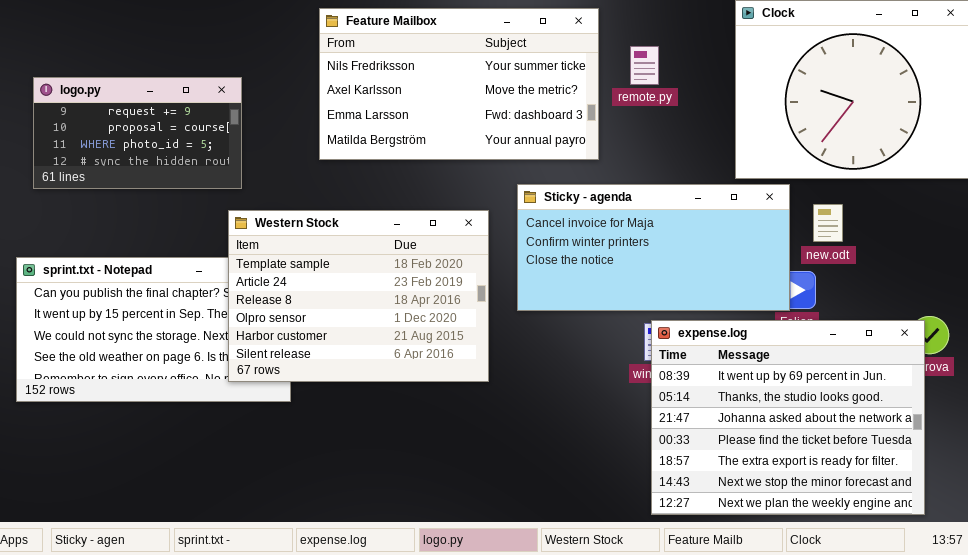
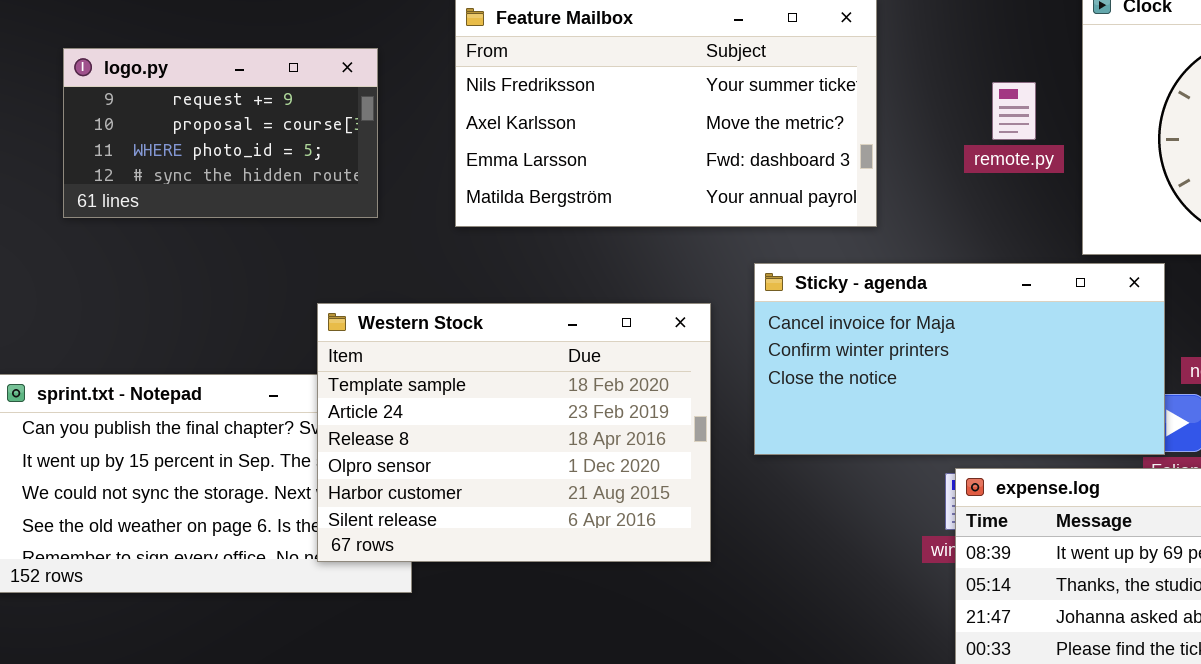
remote.py: [630,46,659,85] -> [992,82,1036,140], moved
logo.py: [33,77,242,189] -> [63,48,378,218], moved

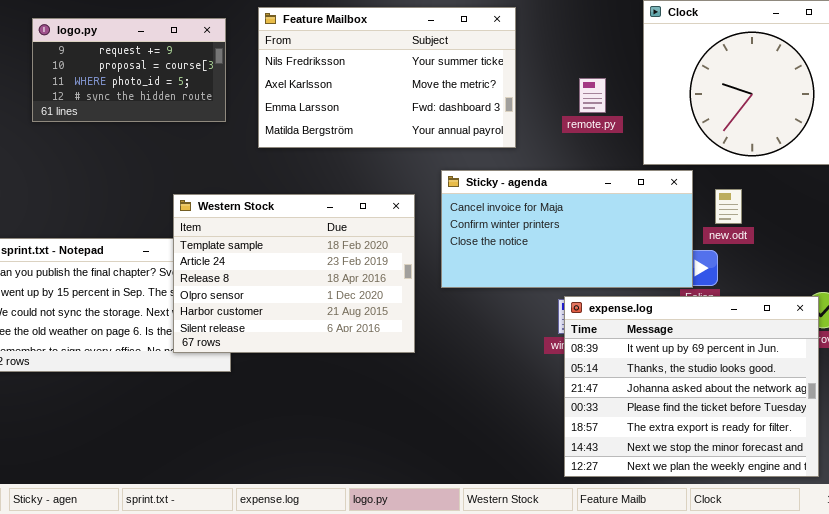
logo.py: [63,48,378,218] -> [32,18,226,122], moved
remote.py: [992,82,1036,140] -> [579,78,606,113], moved

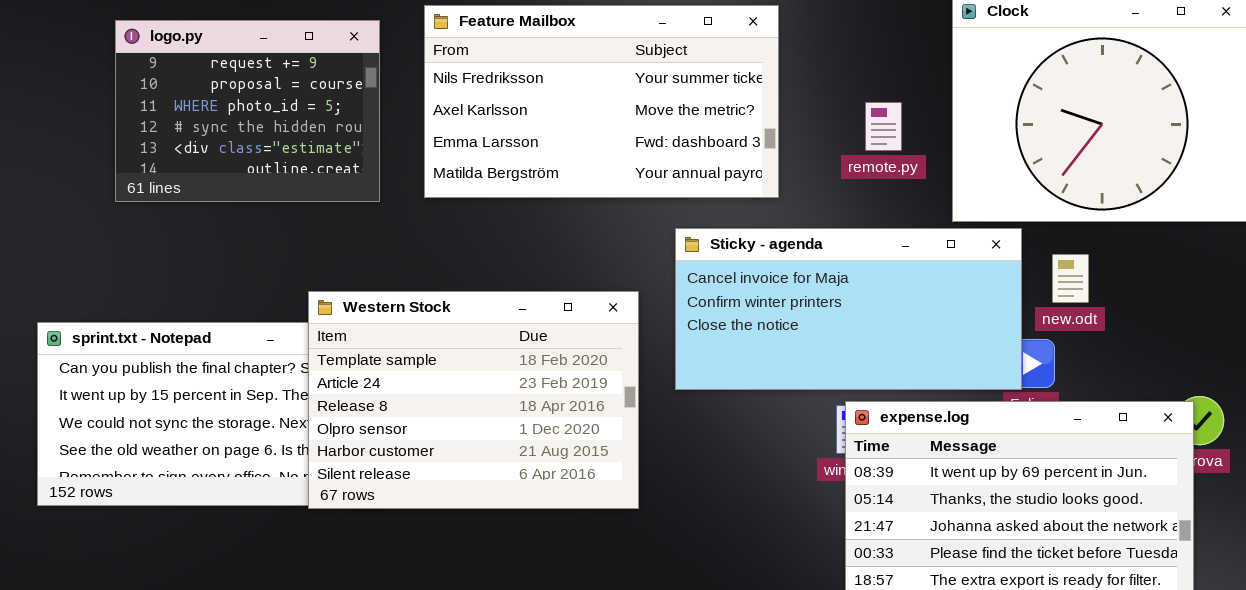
logo.py: [32,18,226,122] -> [115,20,380,202], resized
Western Stock: [173,194,415,353] -> [308,291,639,509], moved

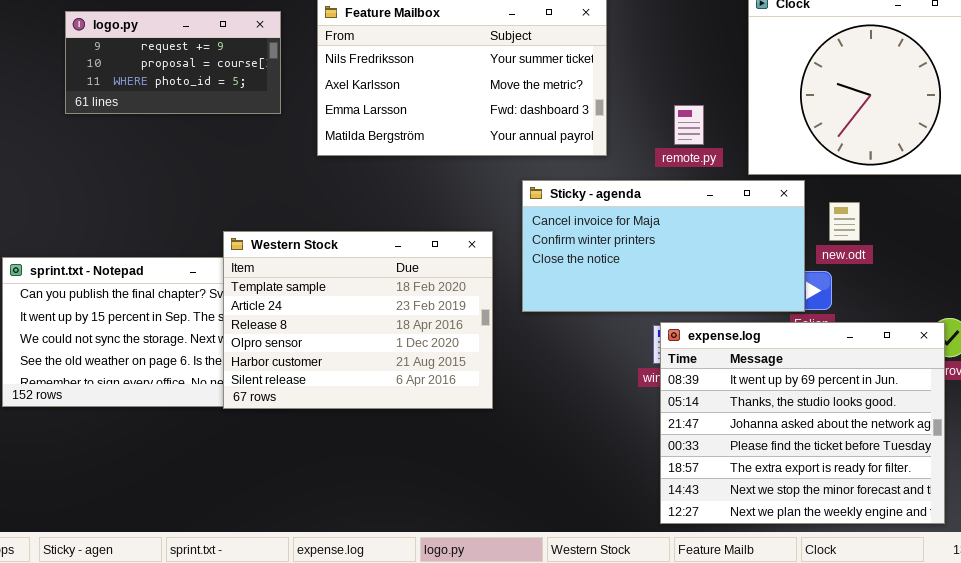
logo.py: [115,20,380,202] -> [65,11,281,114], resized
remote.py: [865,102,902,151] -> [674,105,704,145], moved

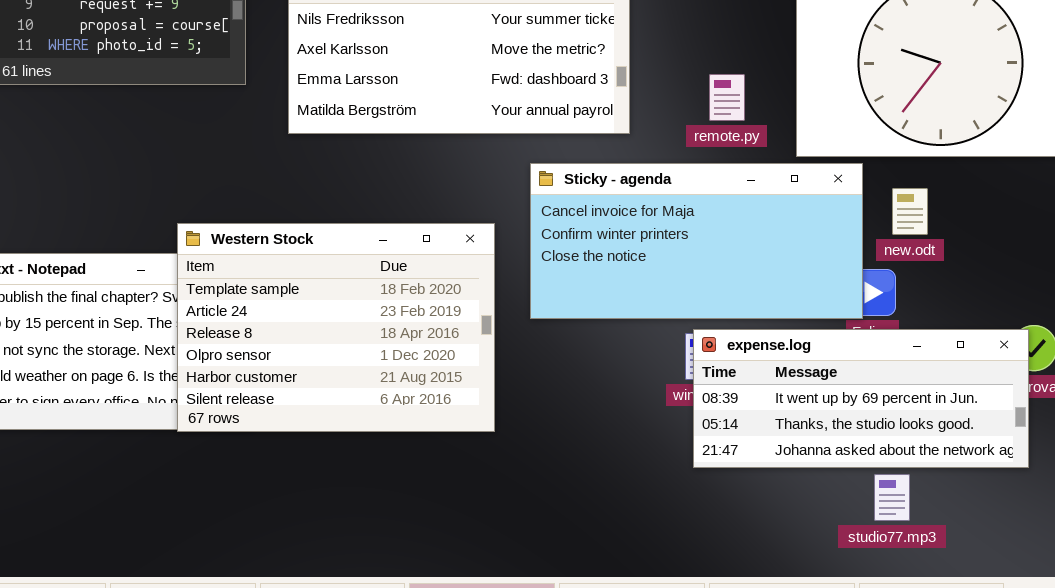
expense.log: [660,322,945,524] -> [693,329,1029,468], resized

